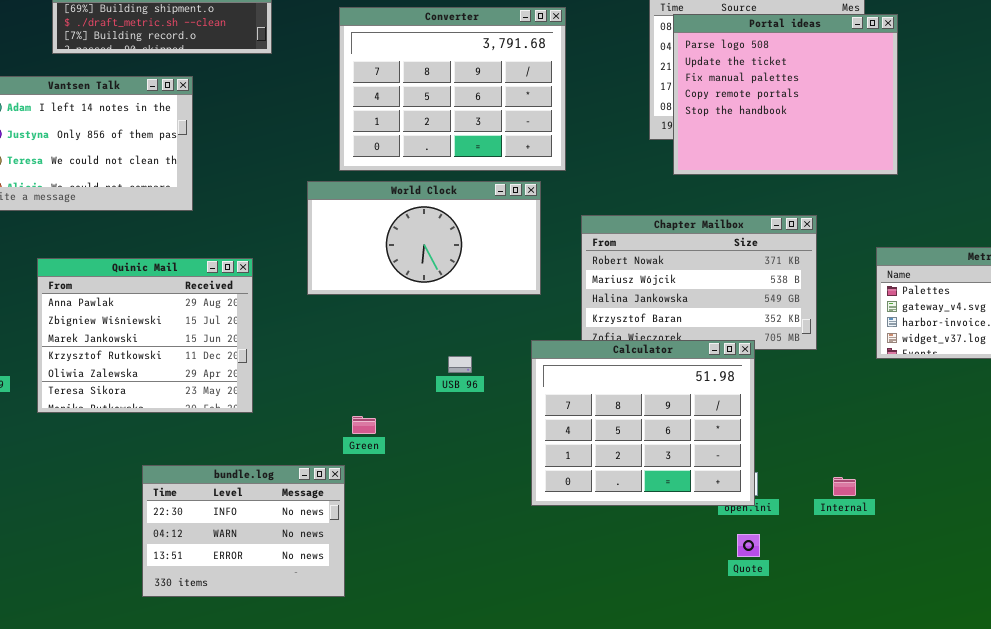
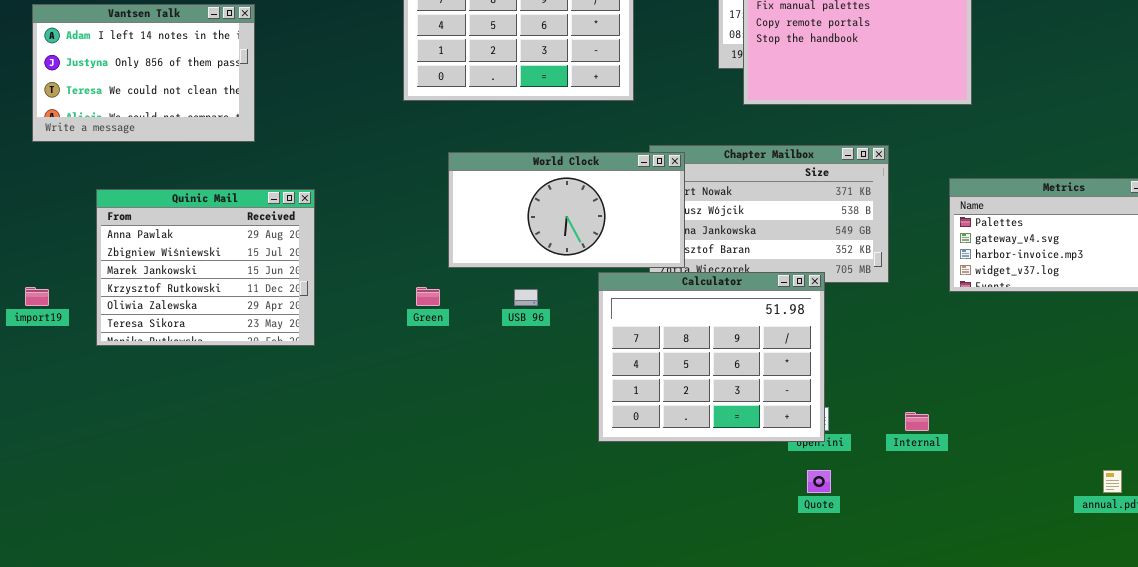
World Clock: [307,181,541,295] -> [448,152,685,268], moved
Green: [352,416,376,434] -> [416,287,440,306], moved
bundle.log: [142,465,345,597] -> none, closed

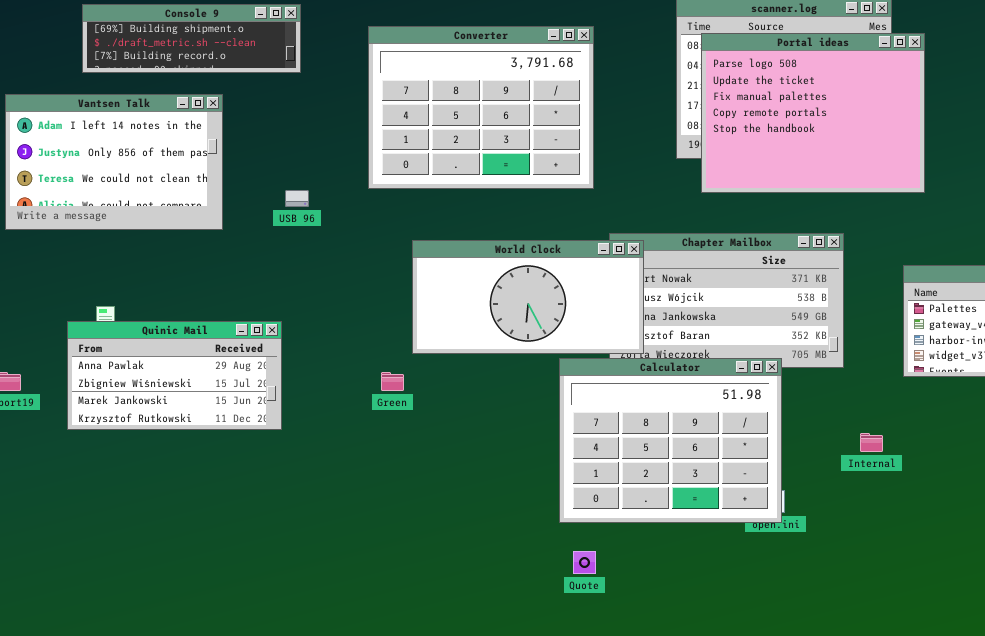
Quinic Mail: [96,189,315,346] -> [67,321,282,430], resized
USB 96: [514,289,538,306] -> [285,190,309,207], moved
Internal: [905,412,929,431] -> [860,433,883,452], moved
Quote: [807,470,831,493] -> [573,551,596,574], moved

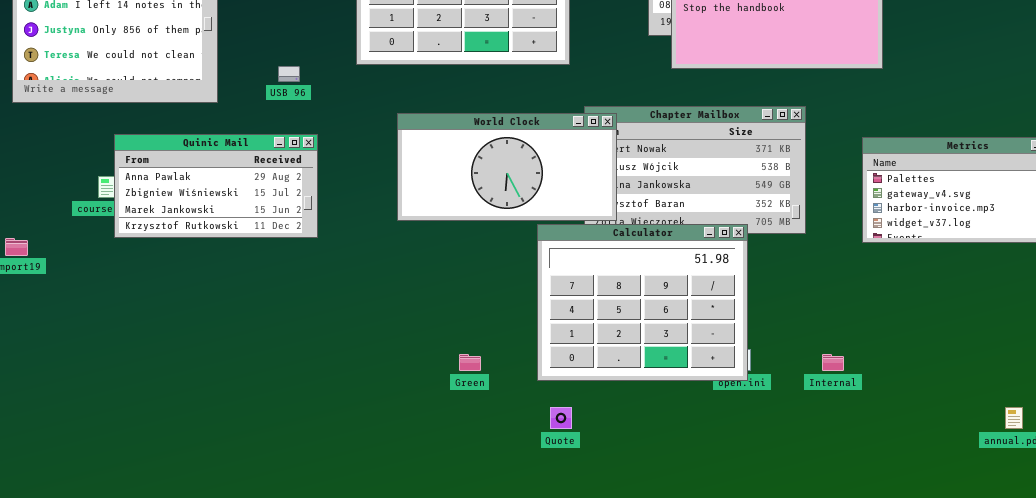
Quinic Mail: [67,321,282,430] -> [114,134,318,238], moved
Green: [381,372,404,391] -> [459,354,481,371], moved
Internal: [860,433,883,452] -> [822,354,844,371], moved

